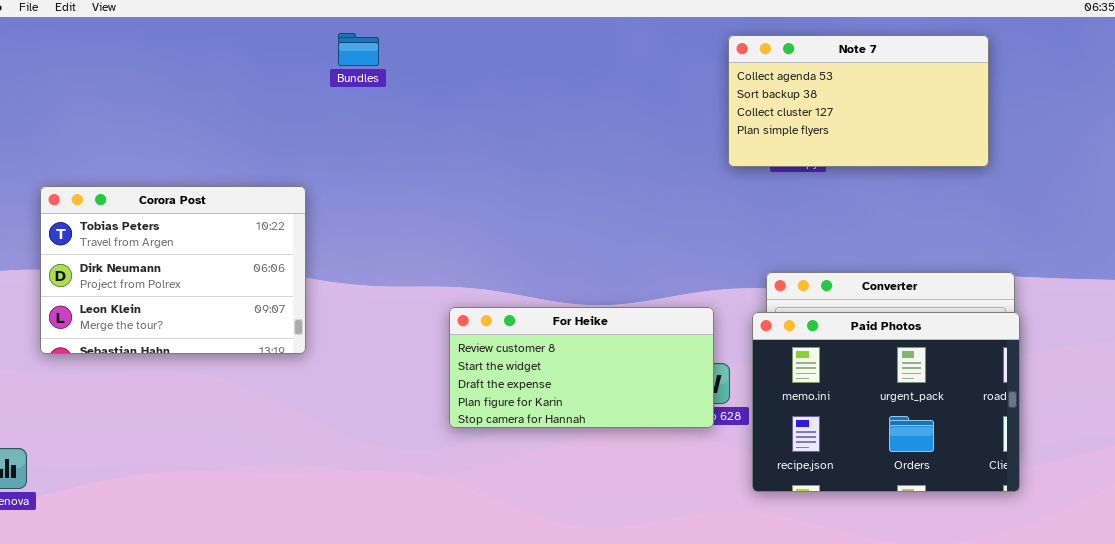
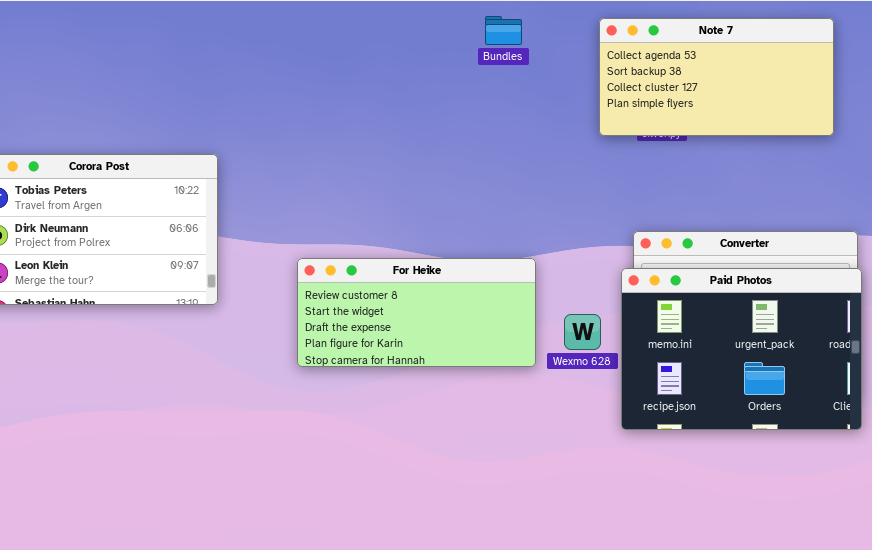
Bundles: [338,33,379,66] -> [485,16,522,45], moved
For Heike: [449,307,714,428] -> [297,258,536,367], moved

